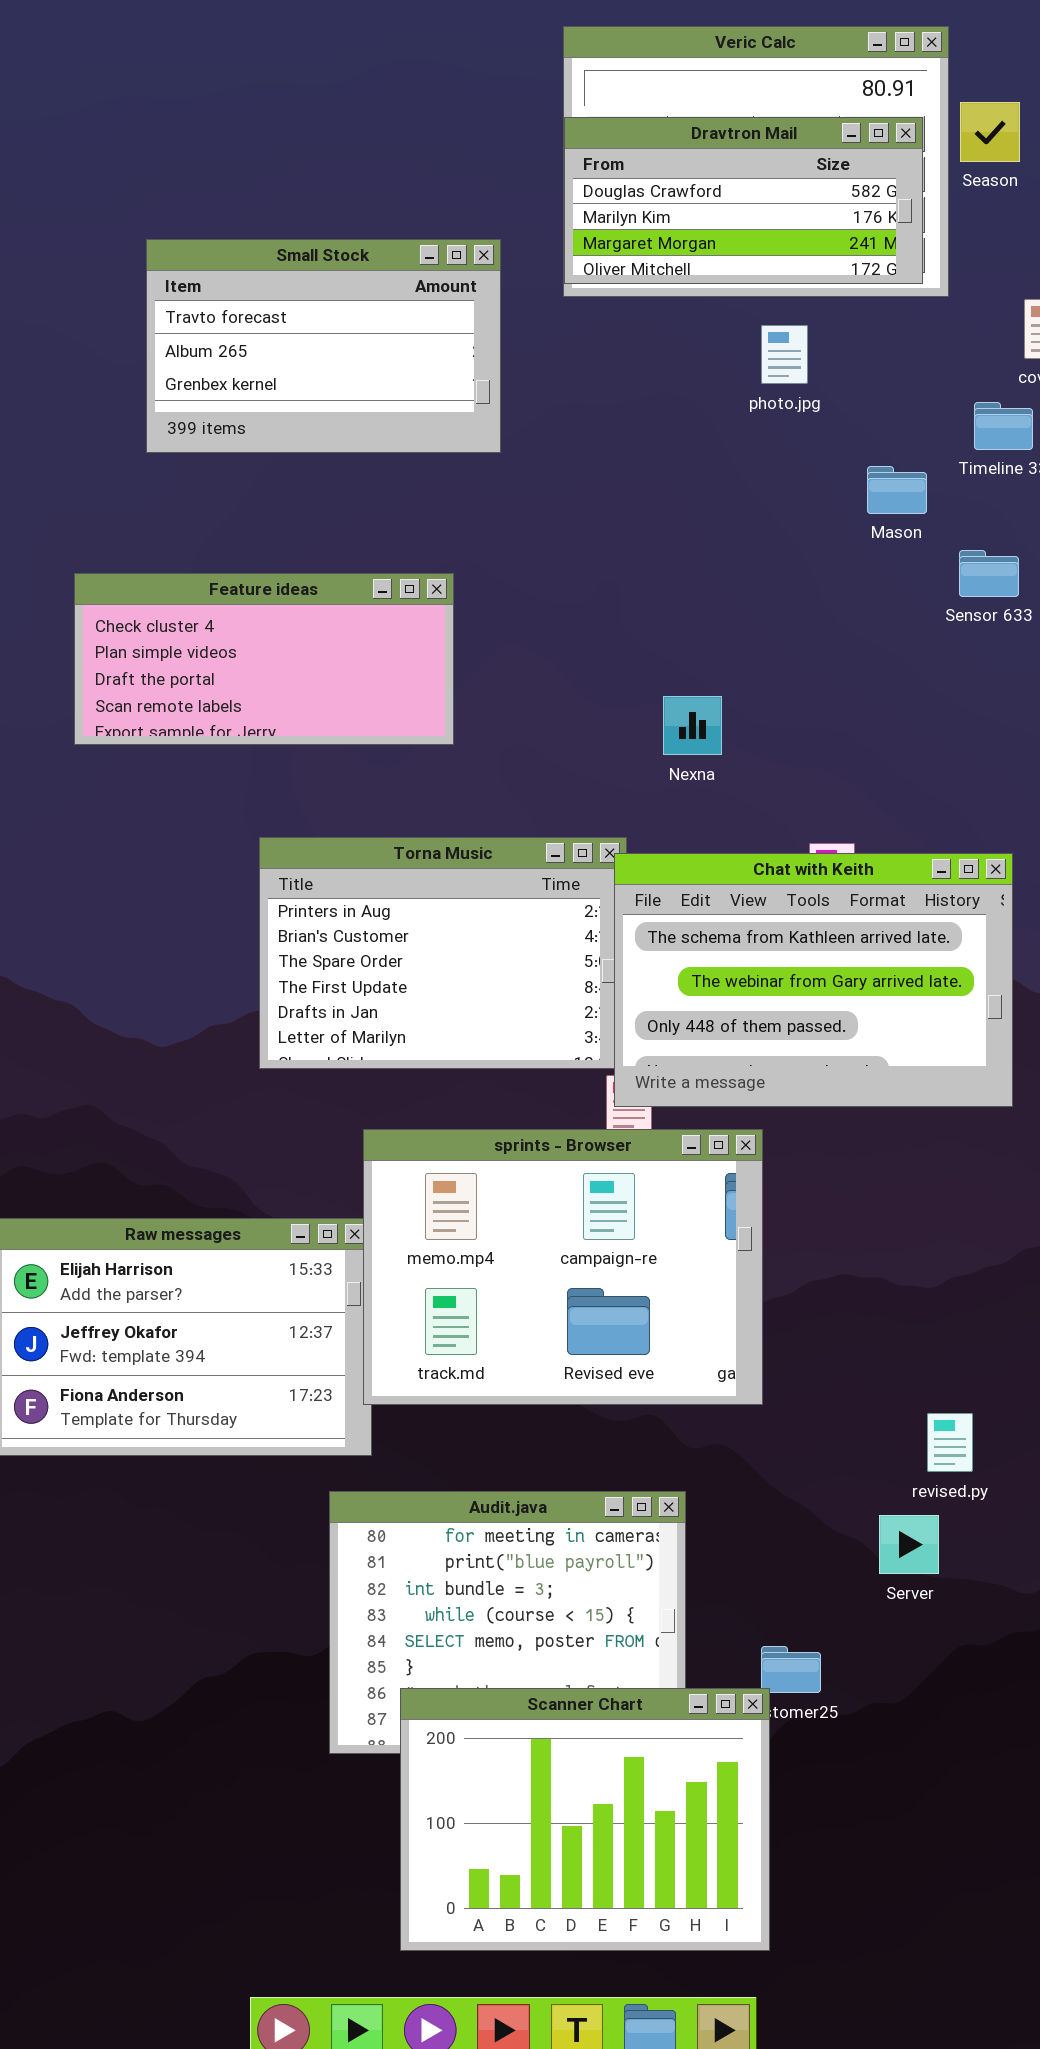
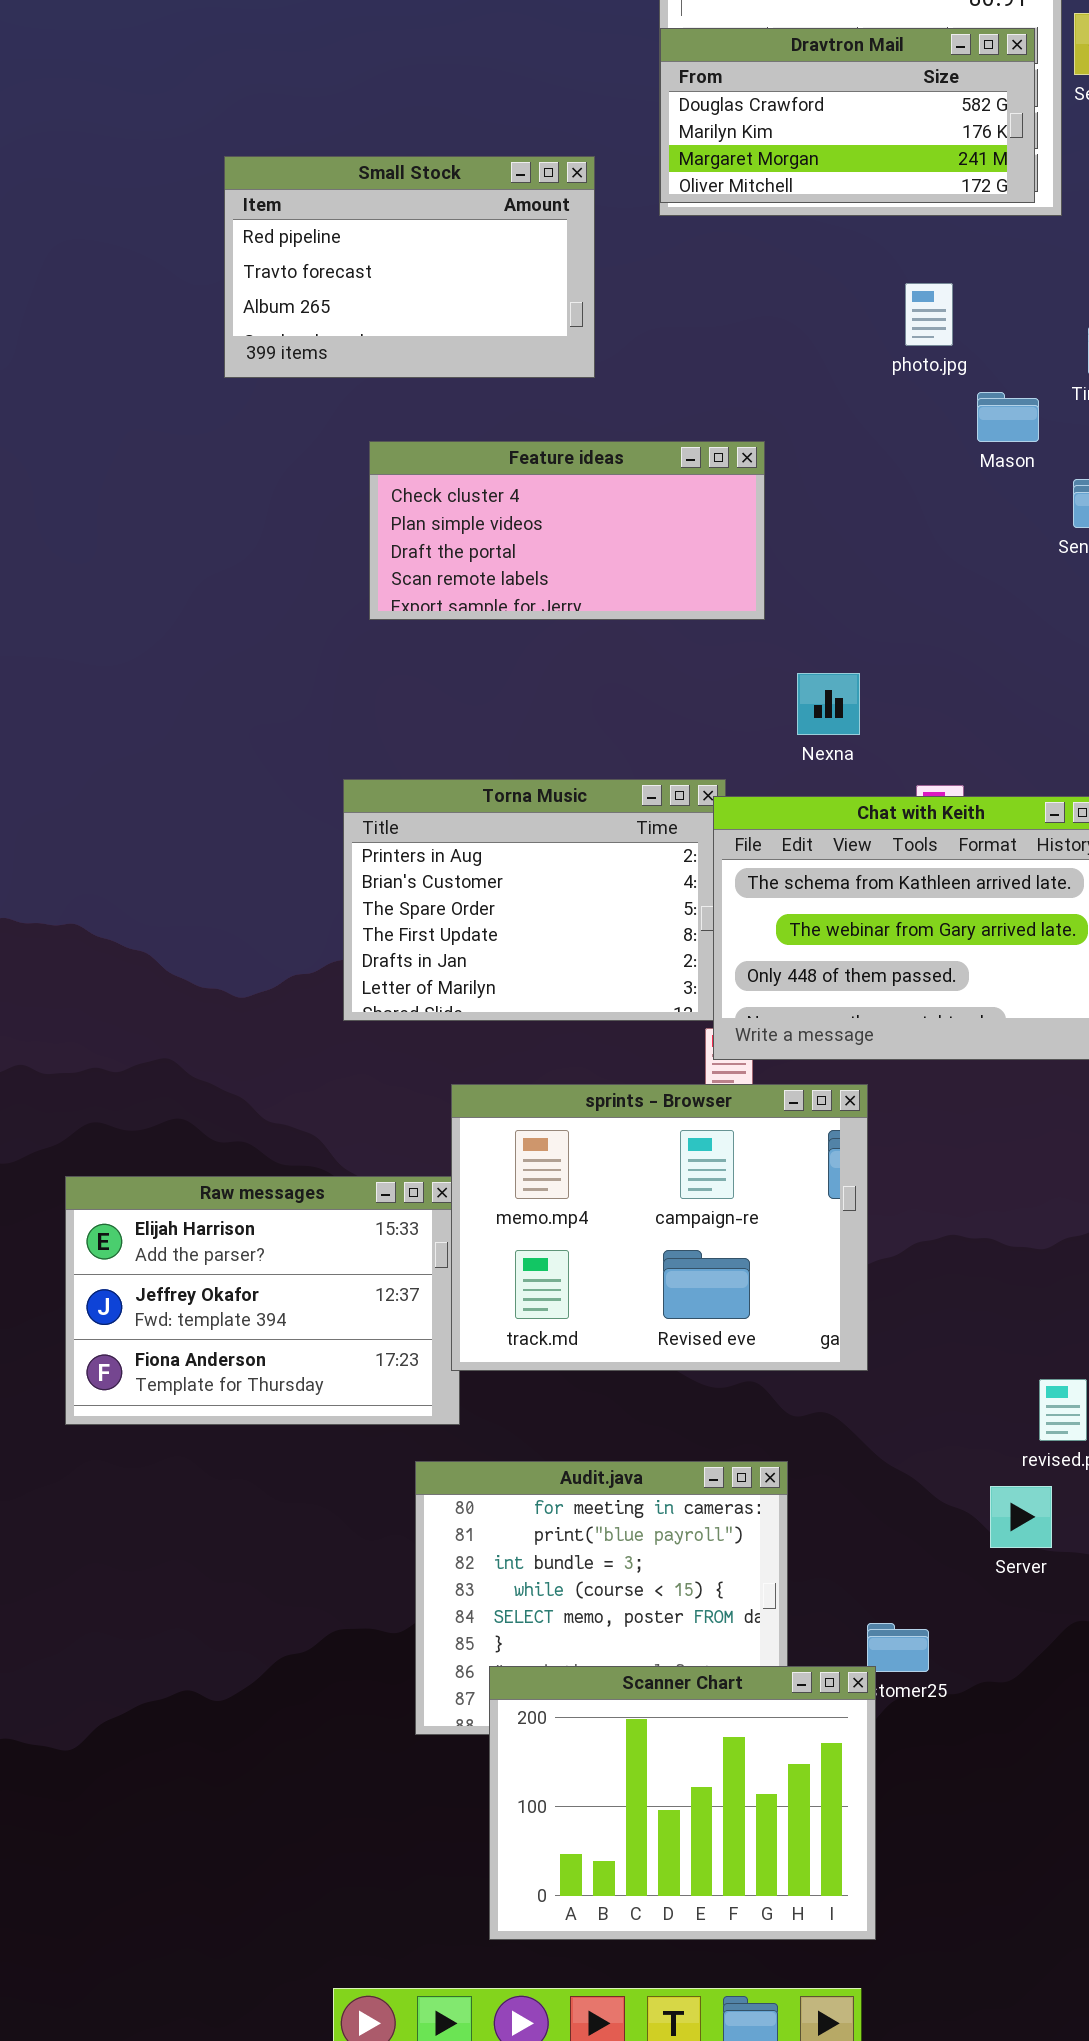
Small Stock: [146,239,501,453] -> [224,156,595,378], scrolled up 1 row
photo.jpg: [761,325,808,384] -> [905,283,953,346], moved
Feature ideas: [74,573,454,745] -> [369,441,765,620], moved
Nexna: [663,696,722,755] -> [797,673,860,735], moved

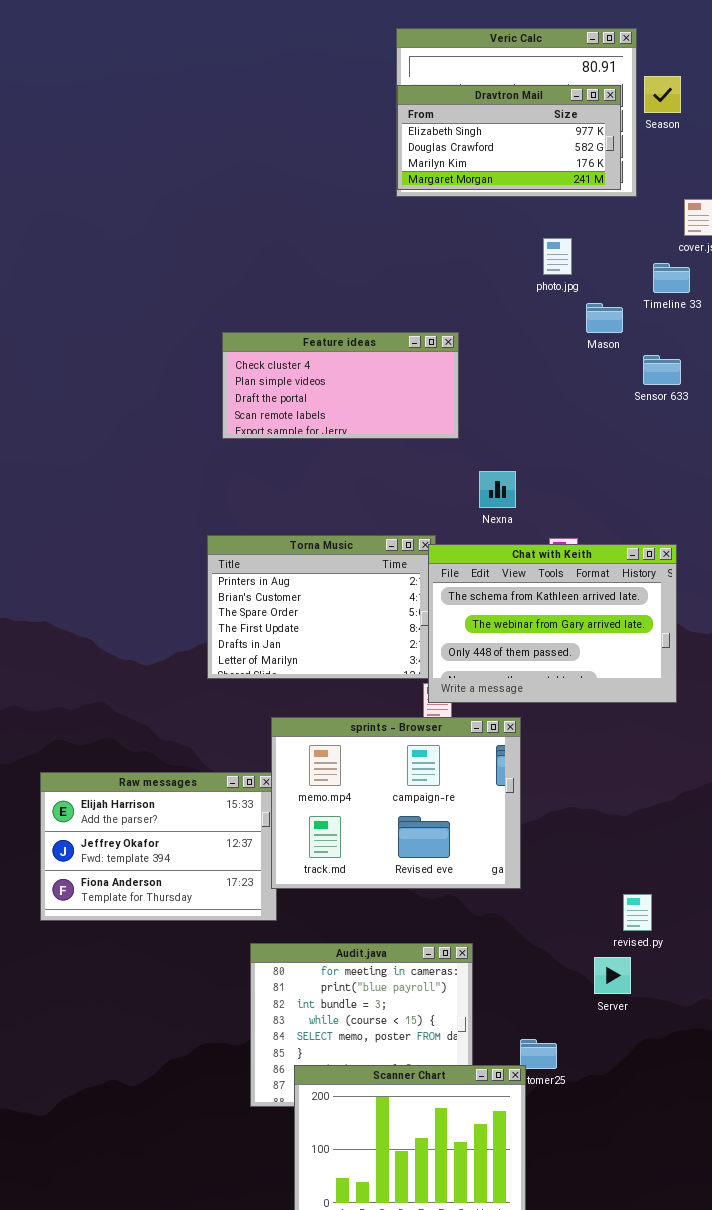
Dravtron Mail: [660,28,1035,203] -> [397,85,621,190], scrolled up 1 row
Small Stock: [224,156,595,378] -> none, closed

